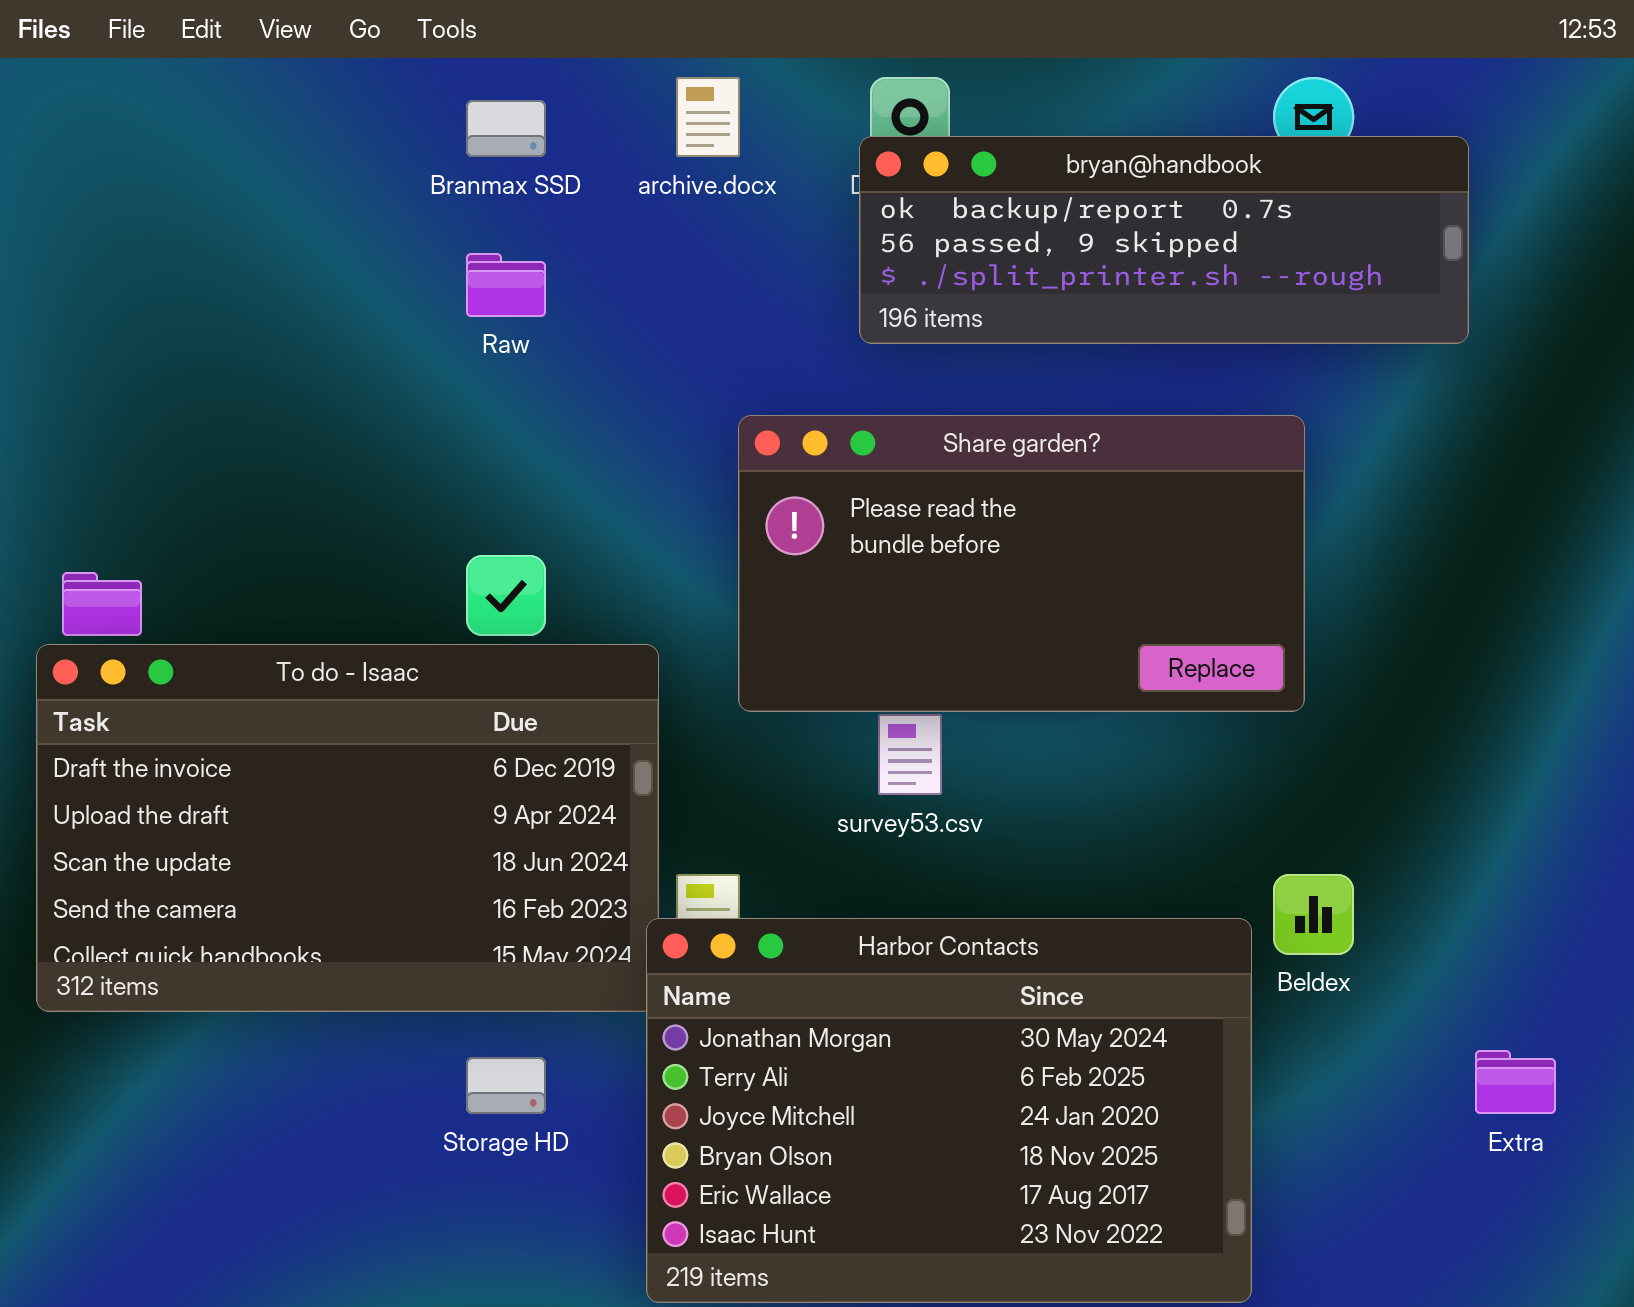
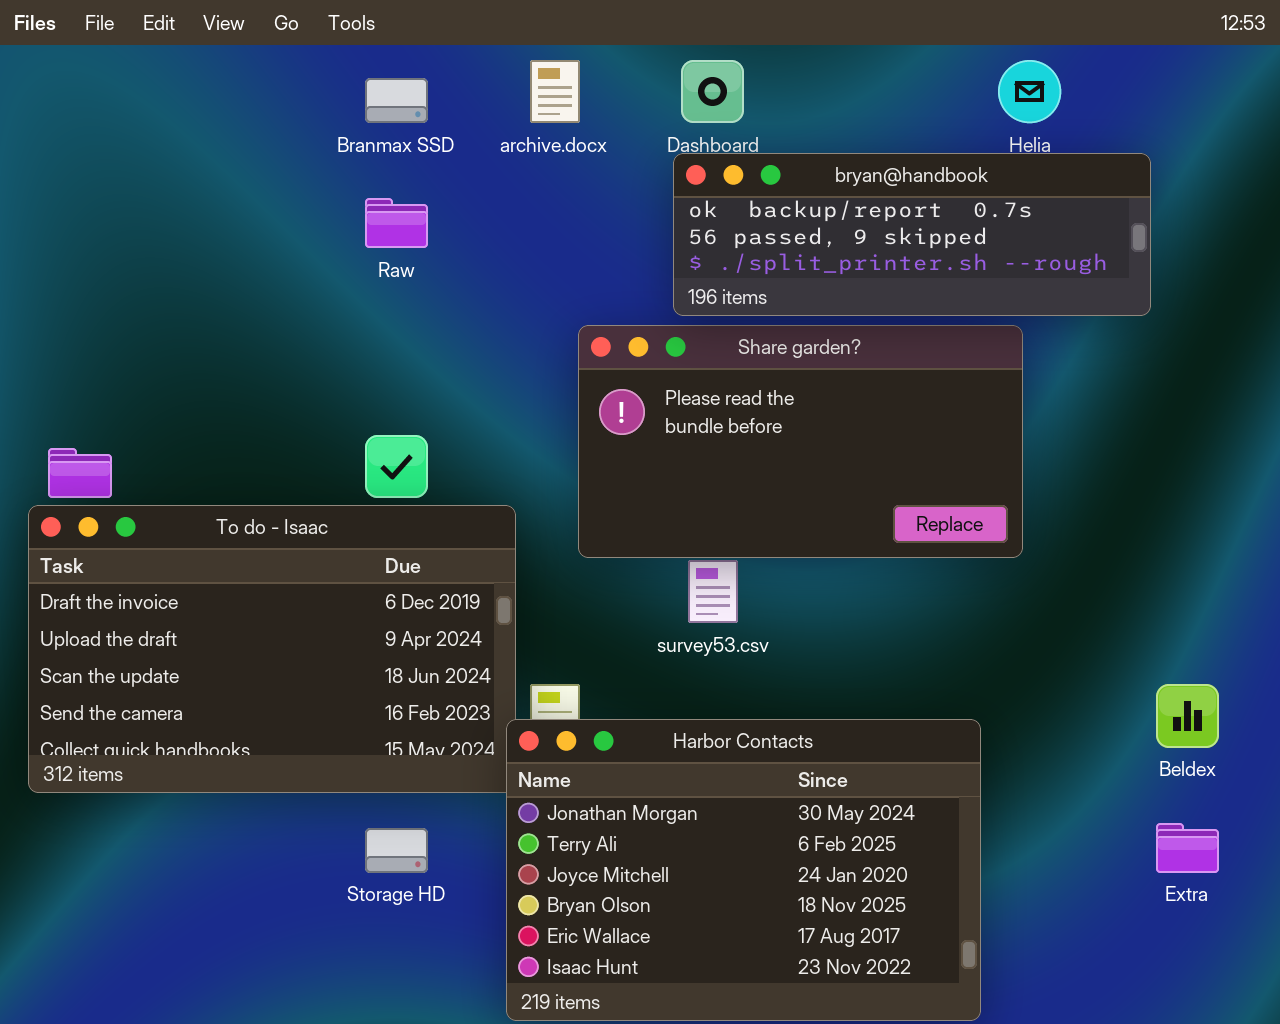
bryan@handbook: [859,136,1469,344] -> [673,153,1151,316], moved
Beldex: [1273,874,1354,955] -> [1156,684,1219,748], moved

